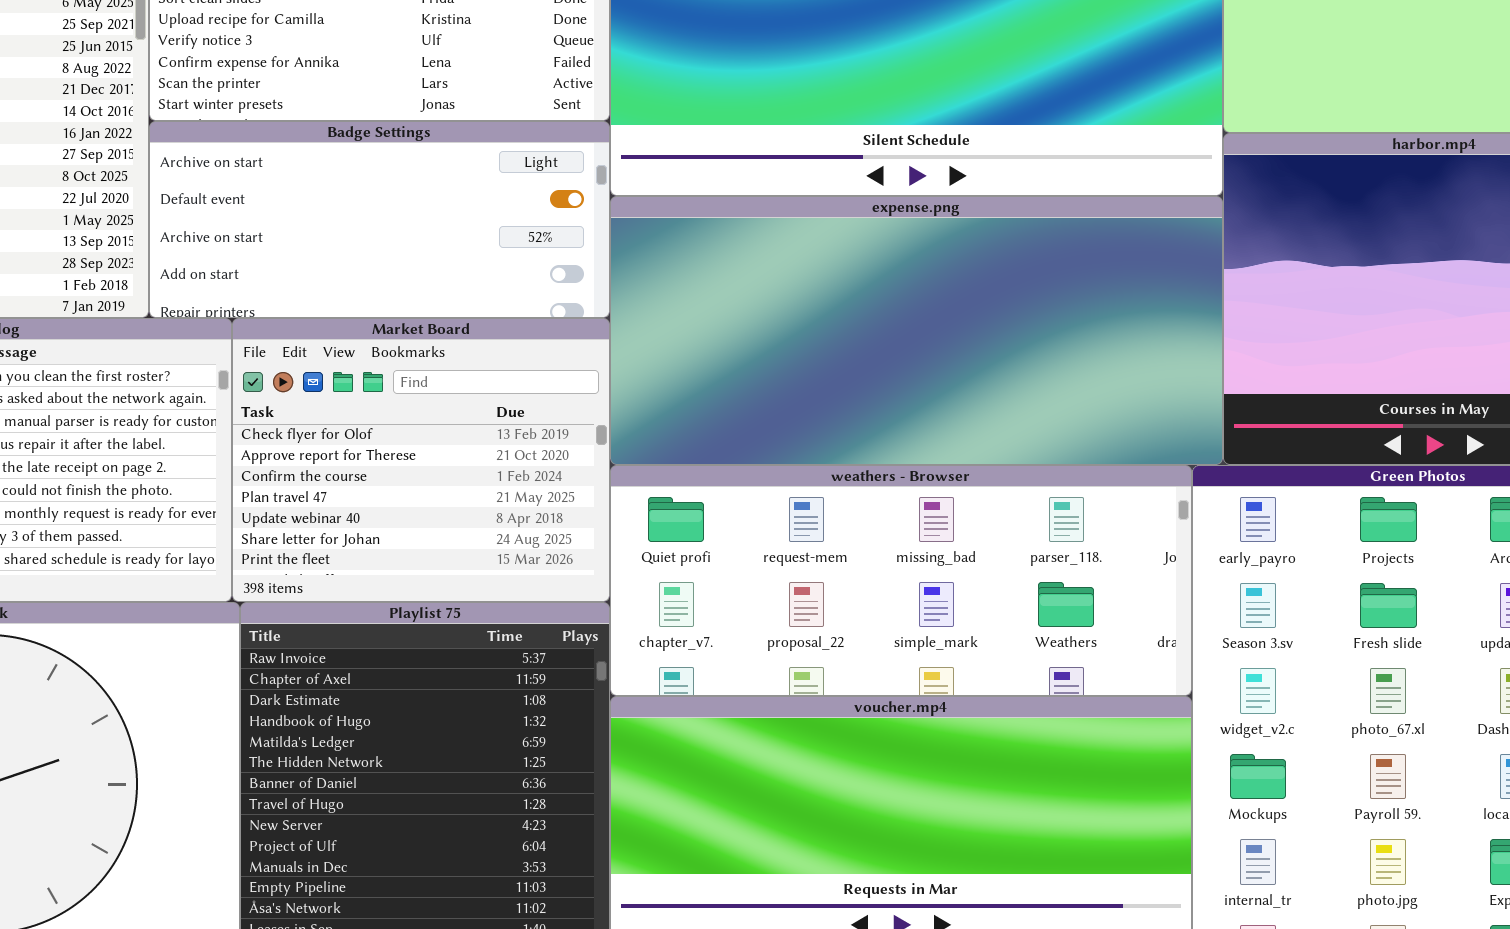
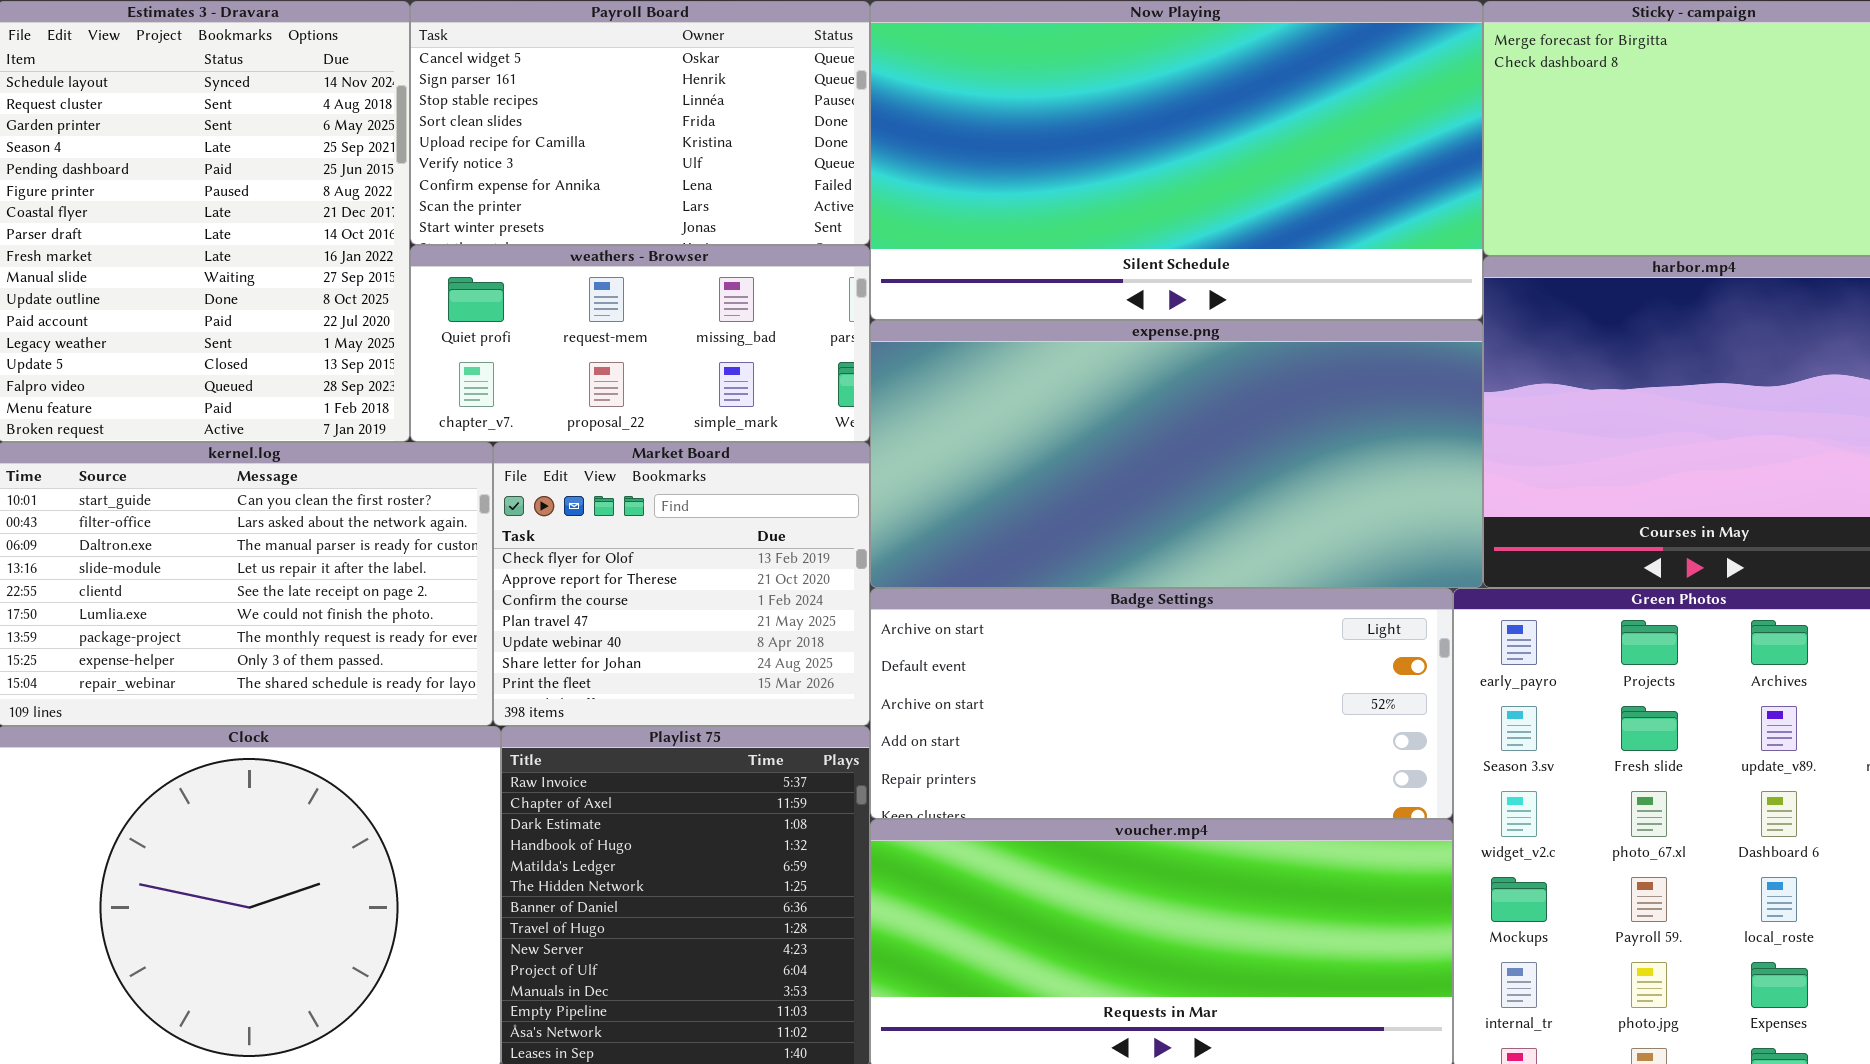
Badge Settings: [149,121,610,318] -> [870,588,1453,819], moved, resized
weathers - Browser: [610,465,1192,696] -> [410,245,870,442], moved, resized

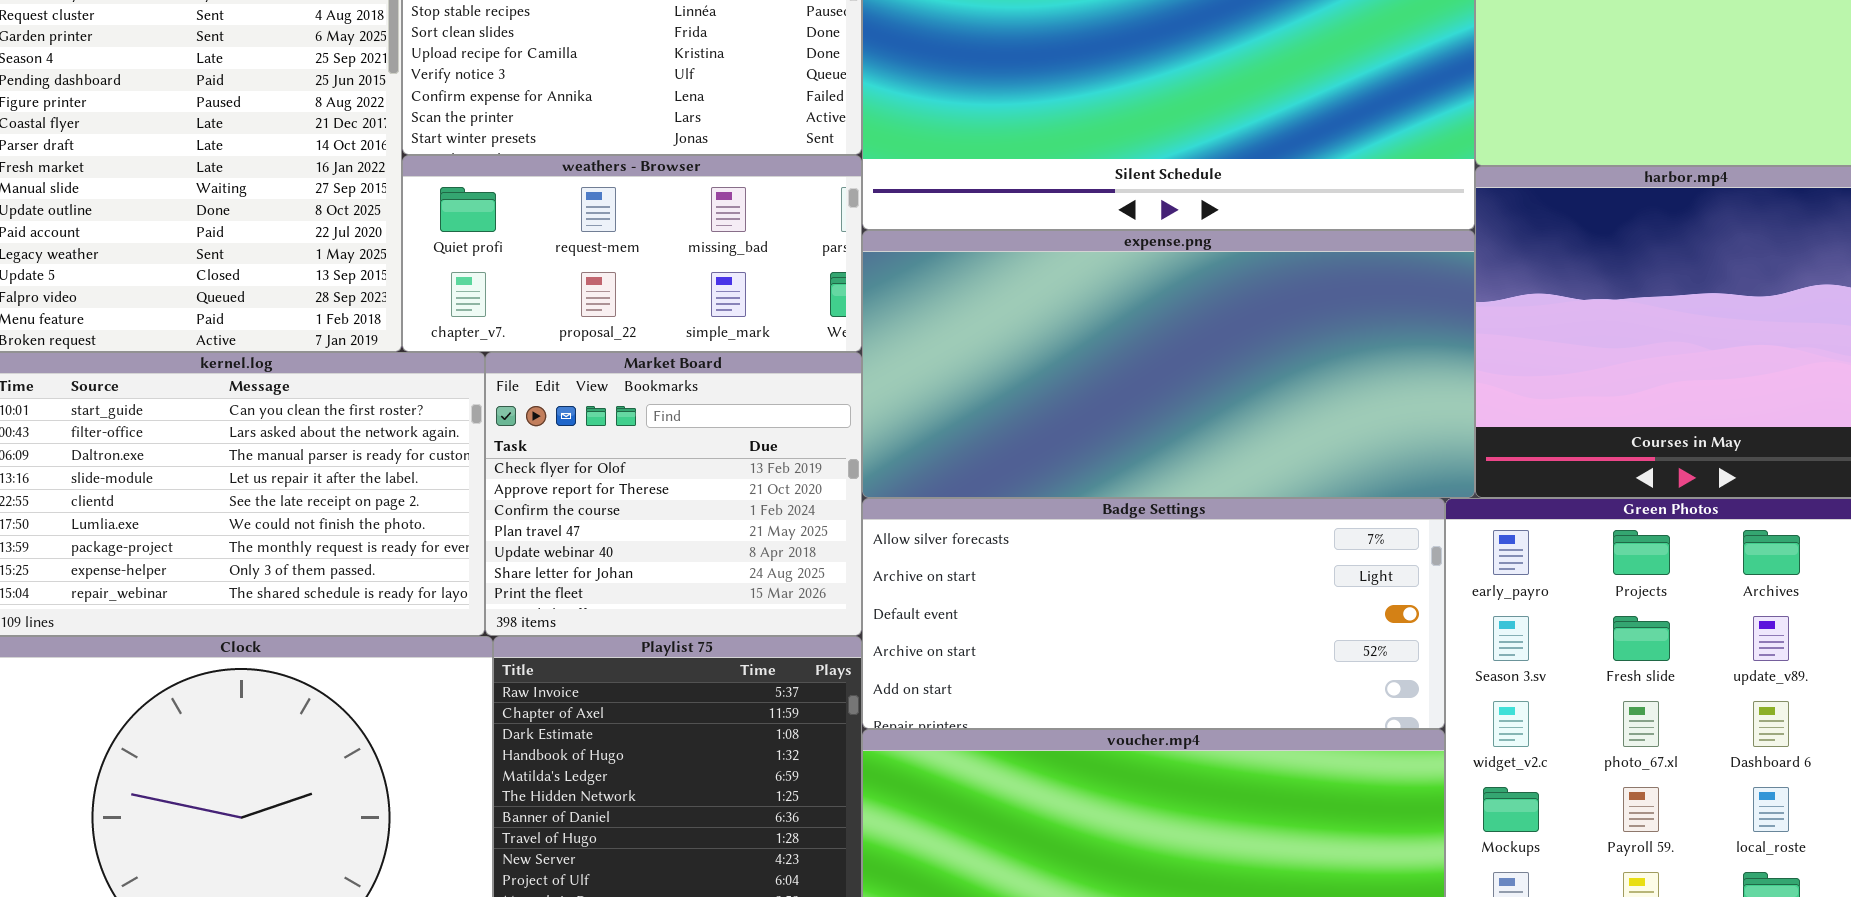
Badge Settings: [870,588,1453,819] -> [862,498,1445,729], scrolled up 1 row

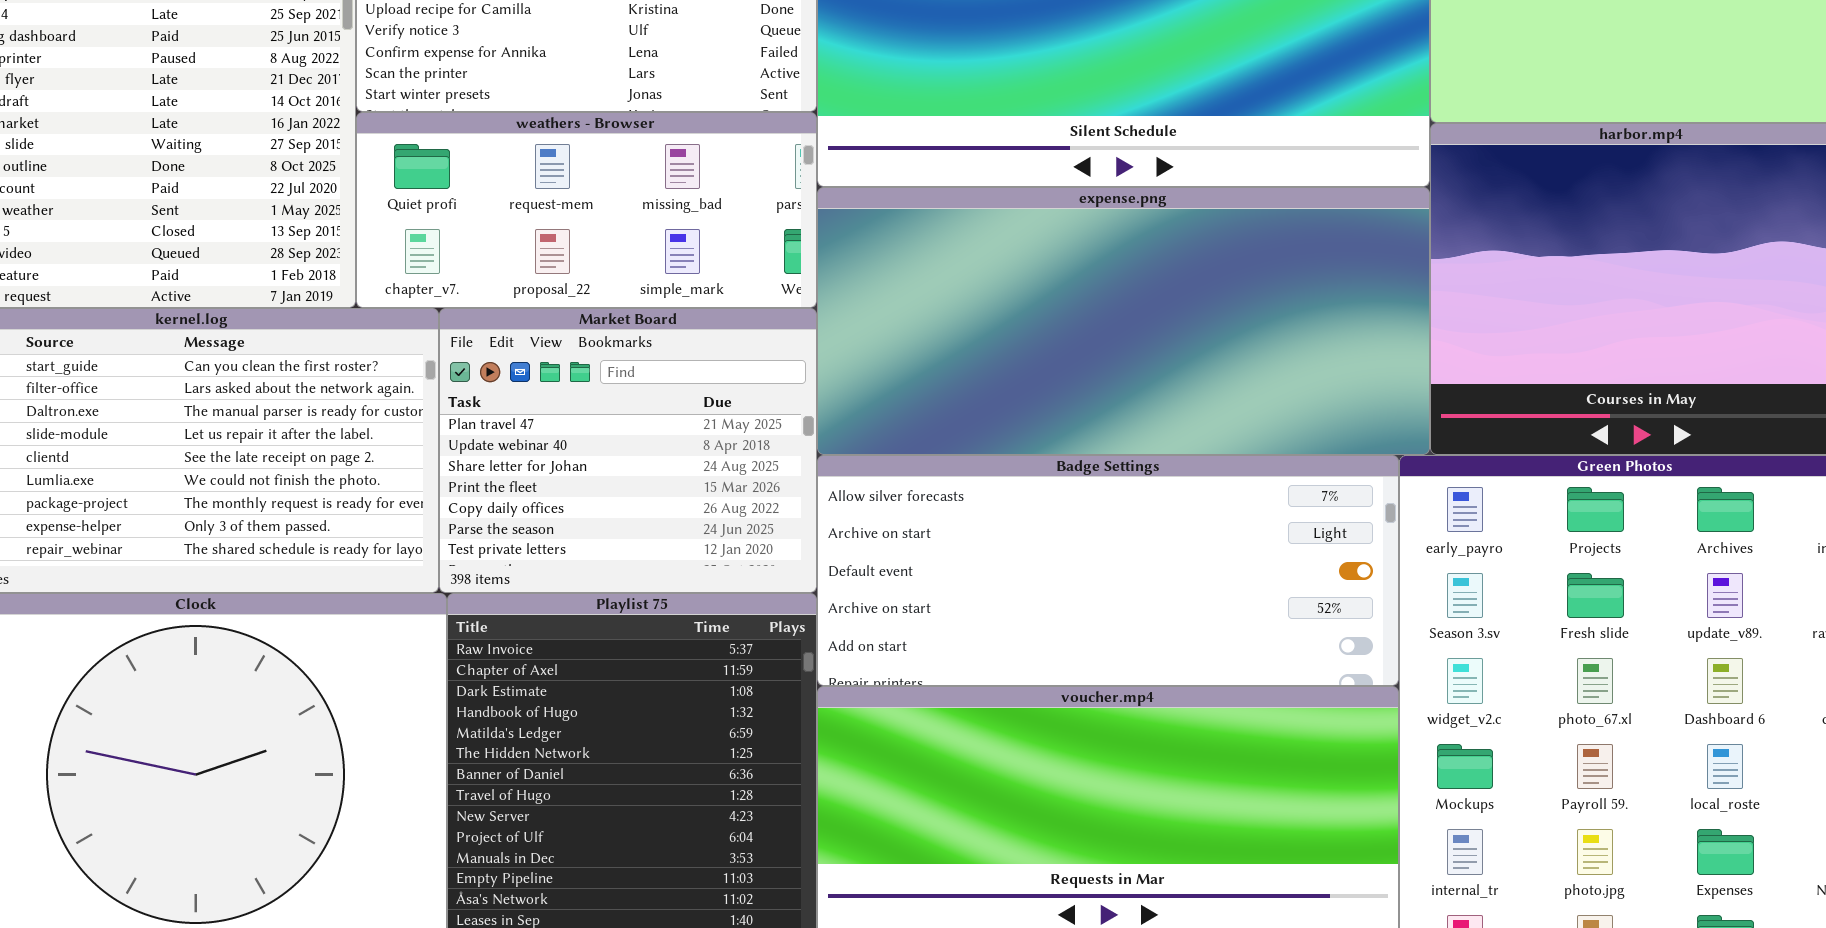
Market Board: [485,352,862,636] -> [439,308,817,593], scrolled down 3 rows

